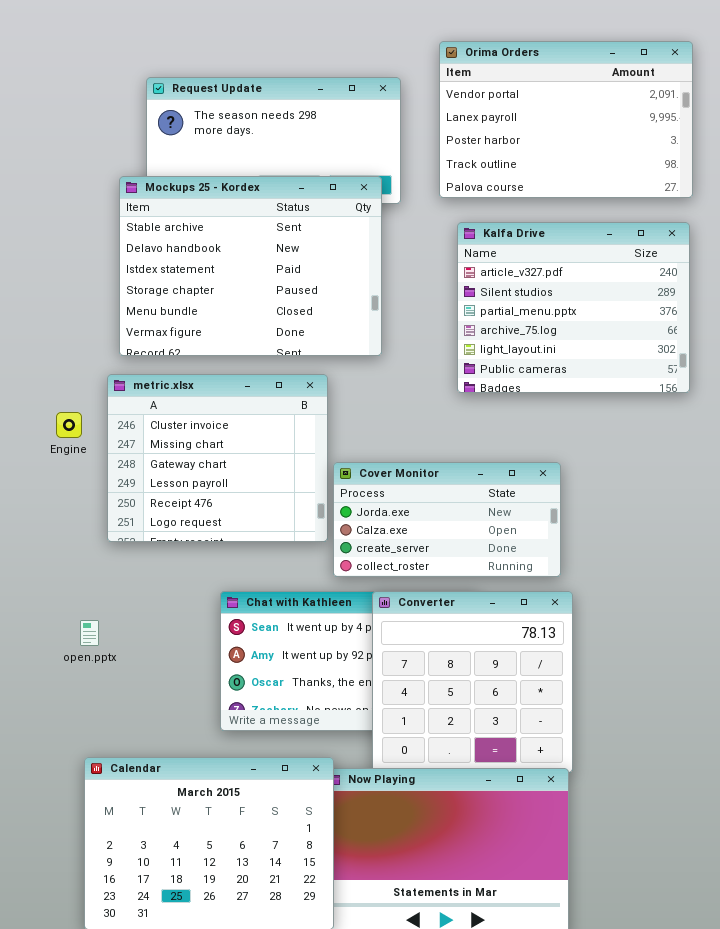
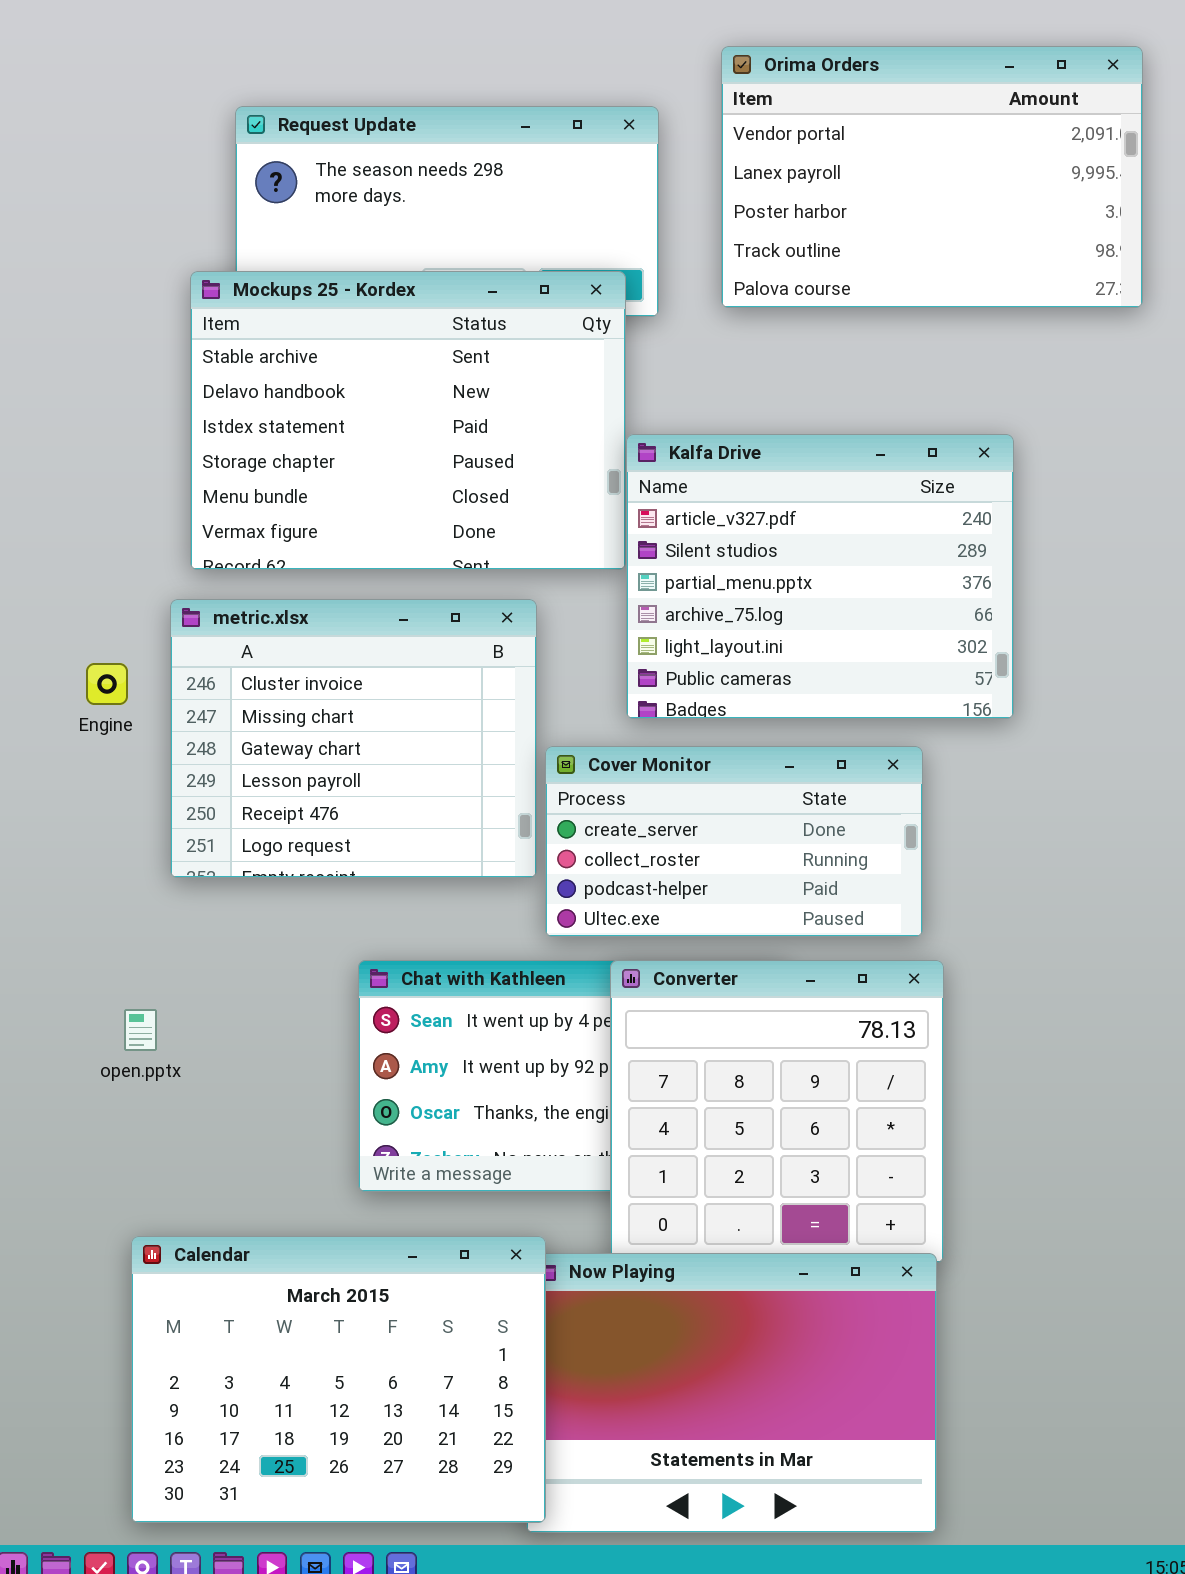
Kalfa Drive: [457,222,690,393] -> [626,434,1014,719], moved
Cover Monitor: [333,462,561,577] -> [545,746,923,937], scrolled down 2 rows

